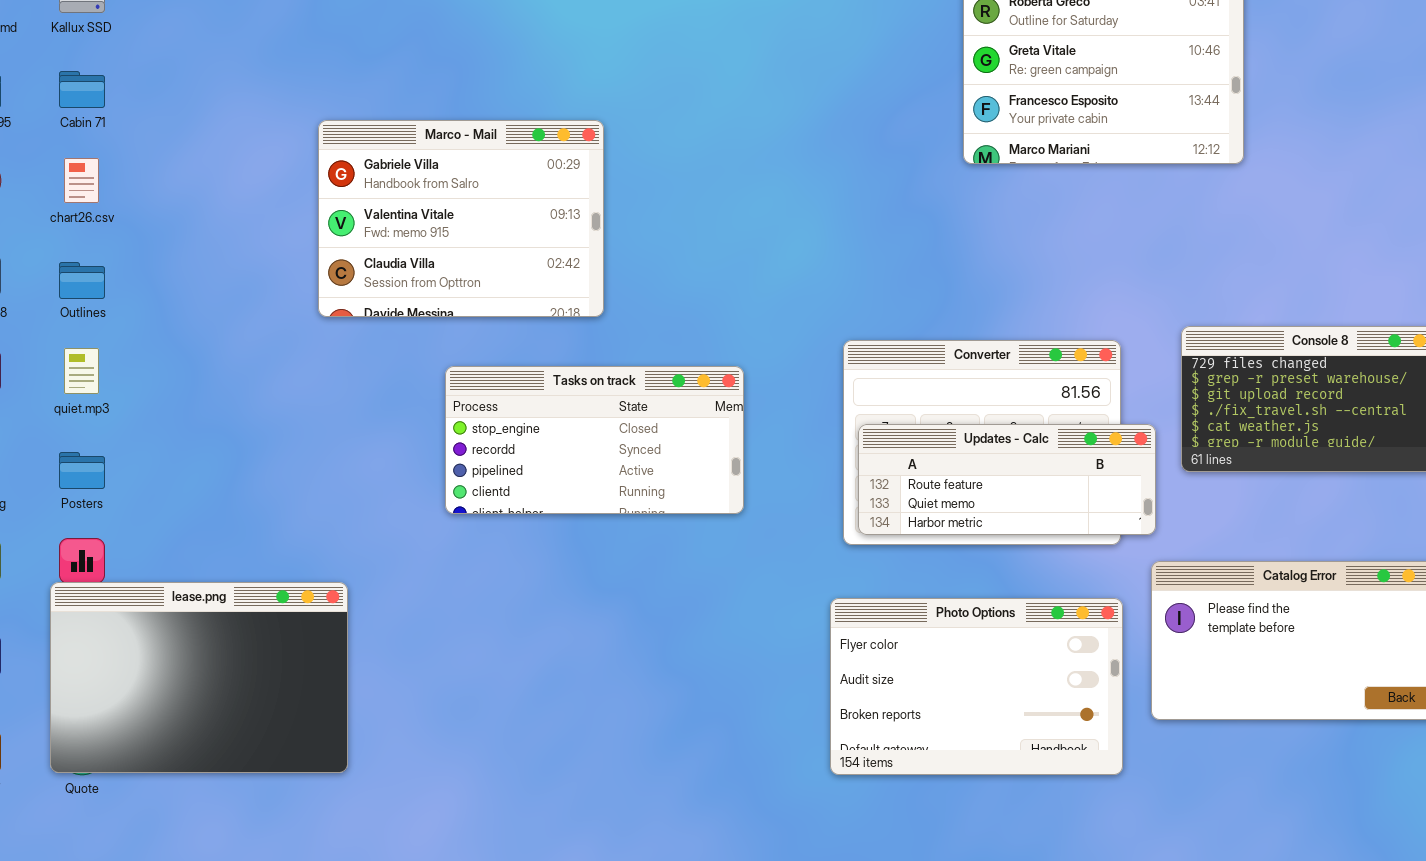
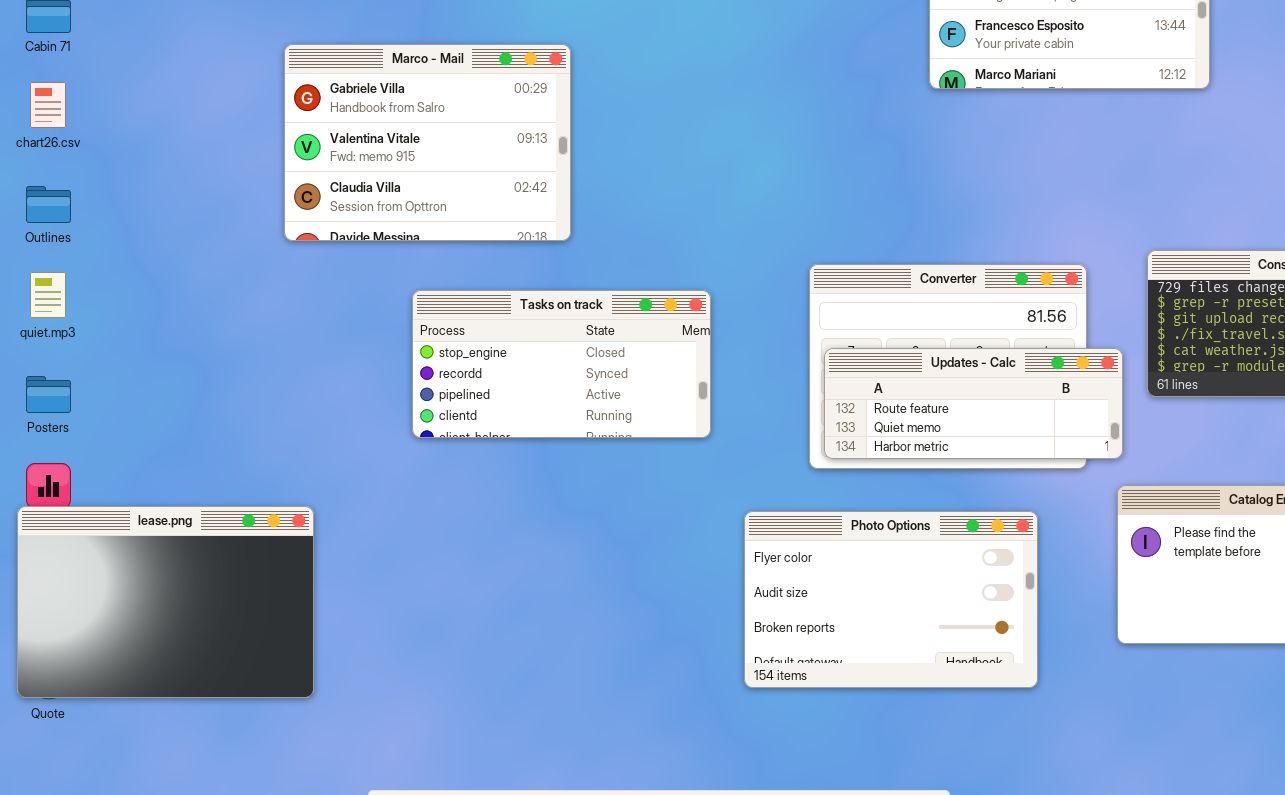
Photo Options: [830,598,1123,775] -> [744,511,1038,688], moved

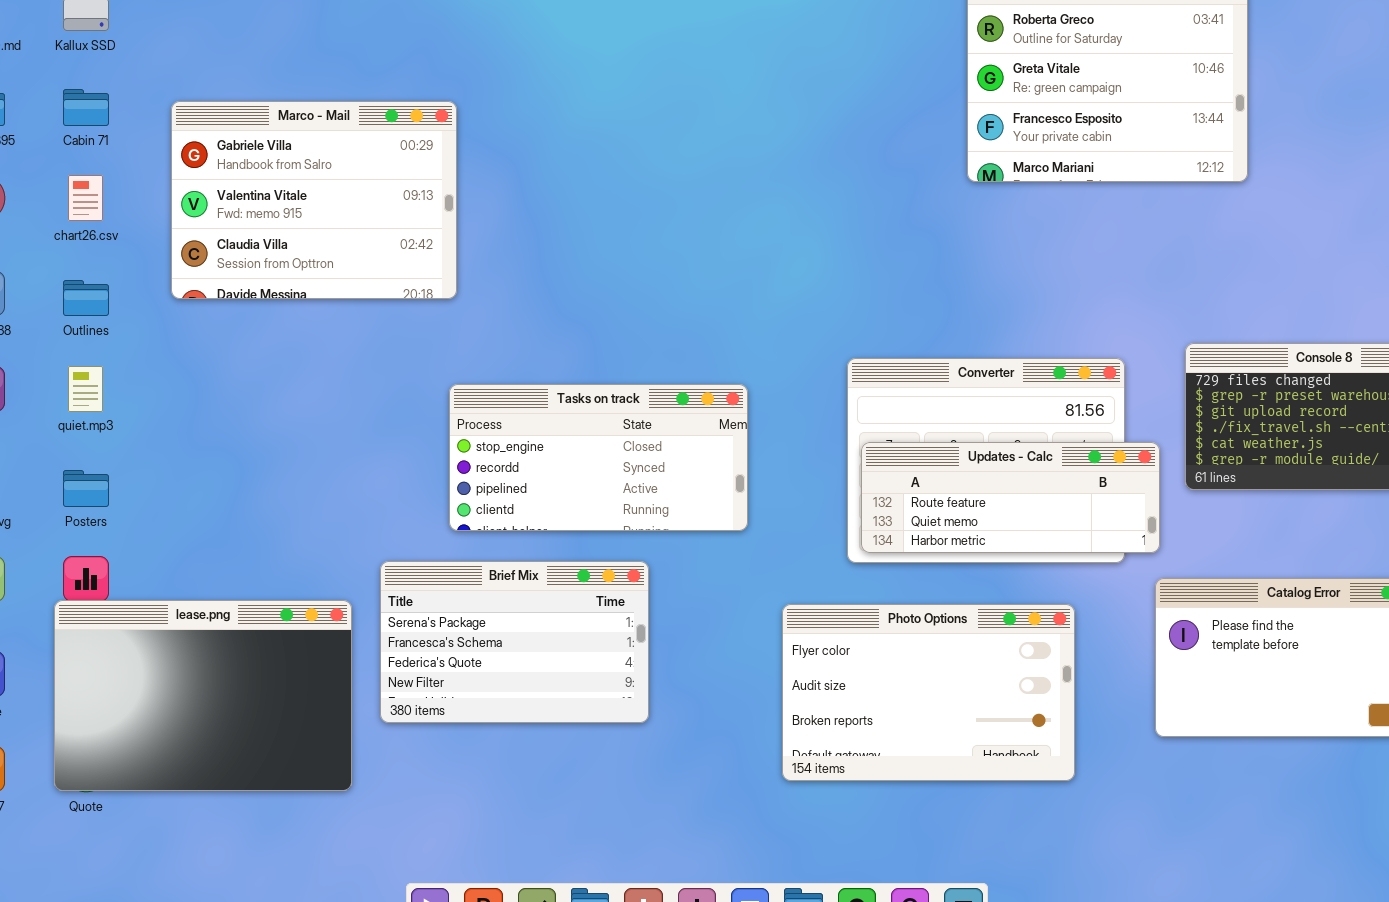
Marco - Mail: [284,44,571,241] -> [171,101,457,299], moved
Brief Mix: none -> [380,561,649,723], opened

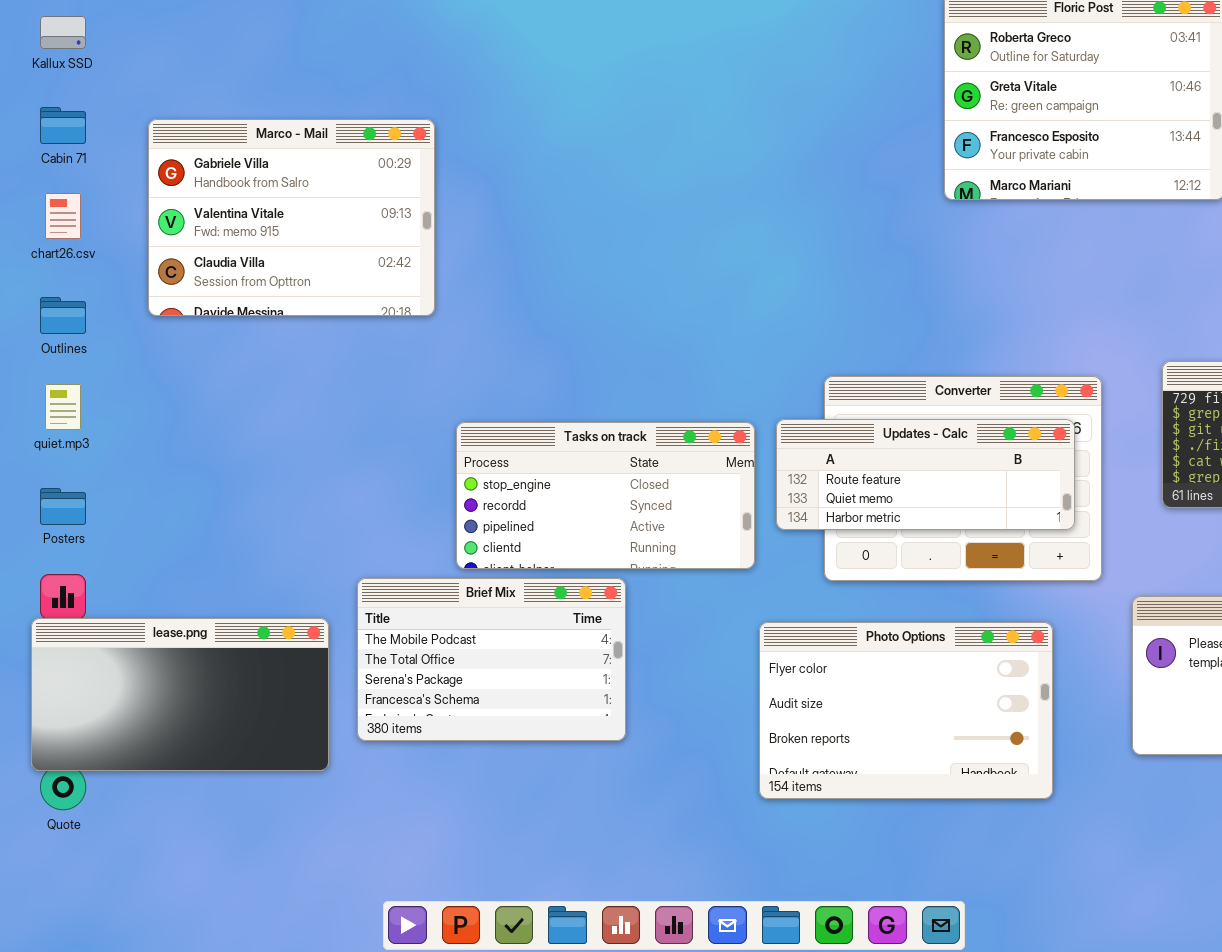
Tasks on track: [449,384,748,531] -> [456,422,755,569], moved
Updates - Calc: [861,442,1160,553] -> [776,419,1075,530], moved
Brief Mix: [380,561,649,723] -> [357,578,626,741], scrolled up 2 rows
lease.png: [54,600,352,791] -> [31,618,329,771], resized

